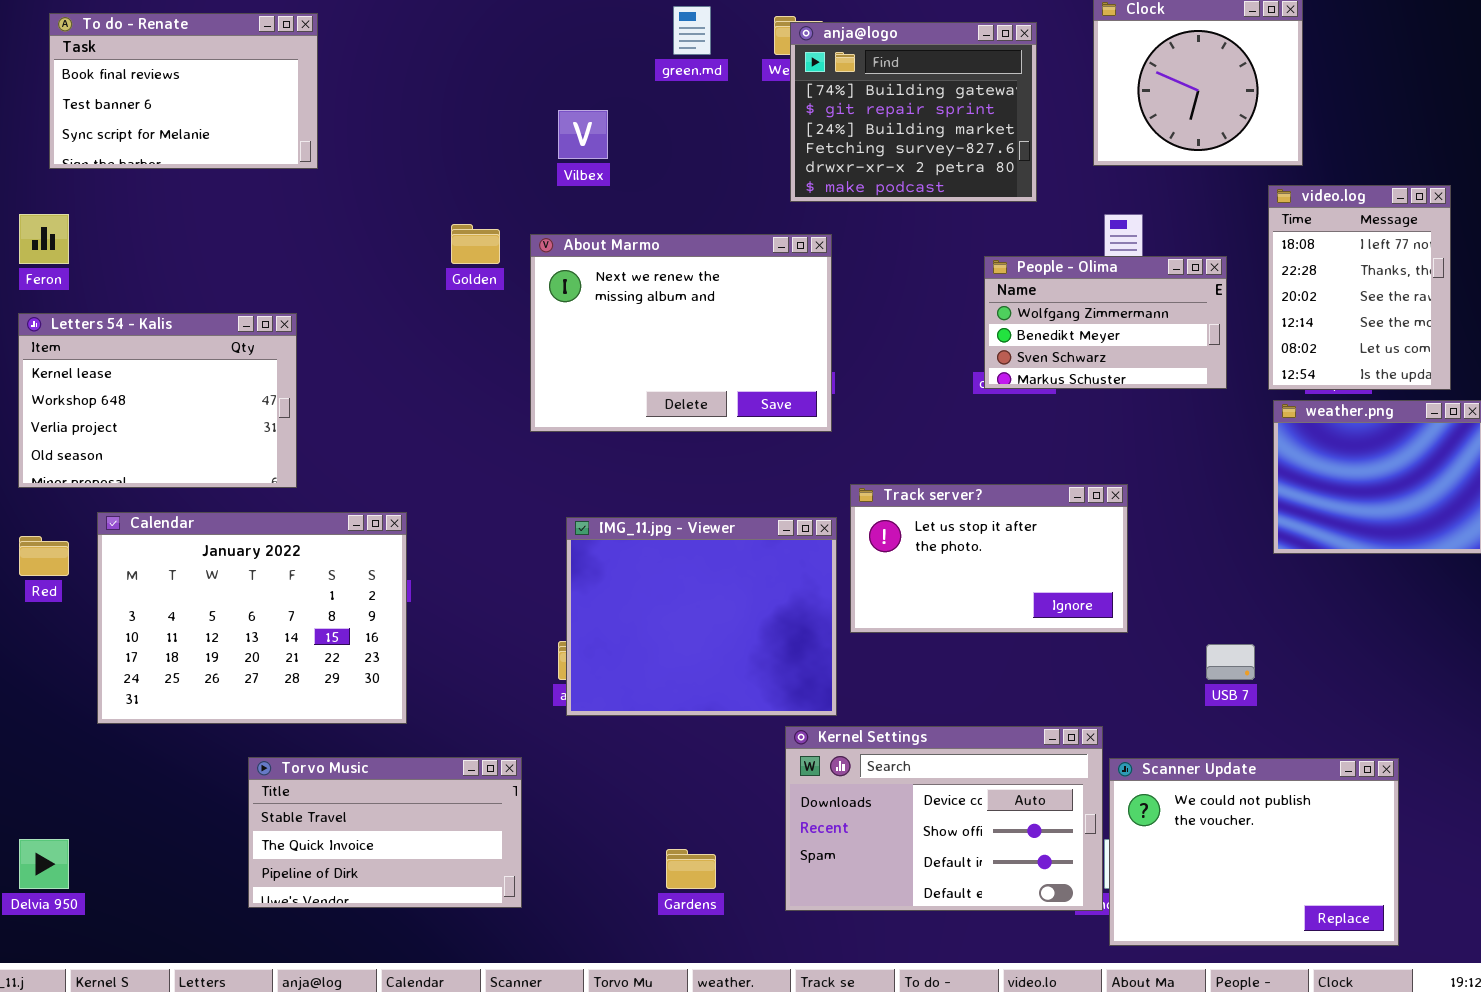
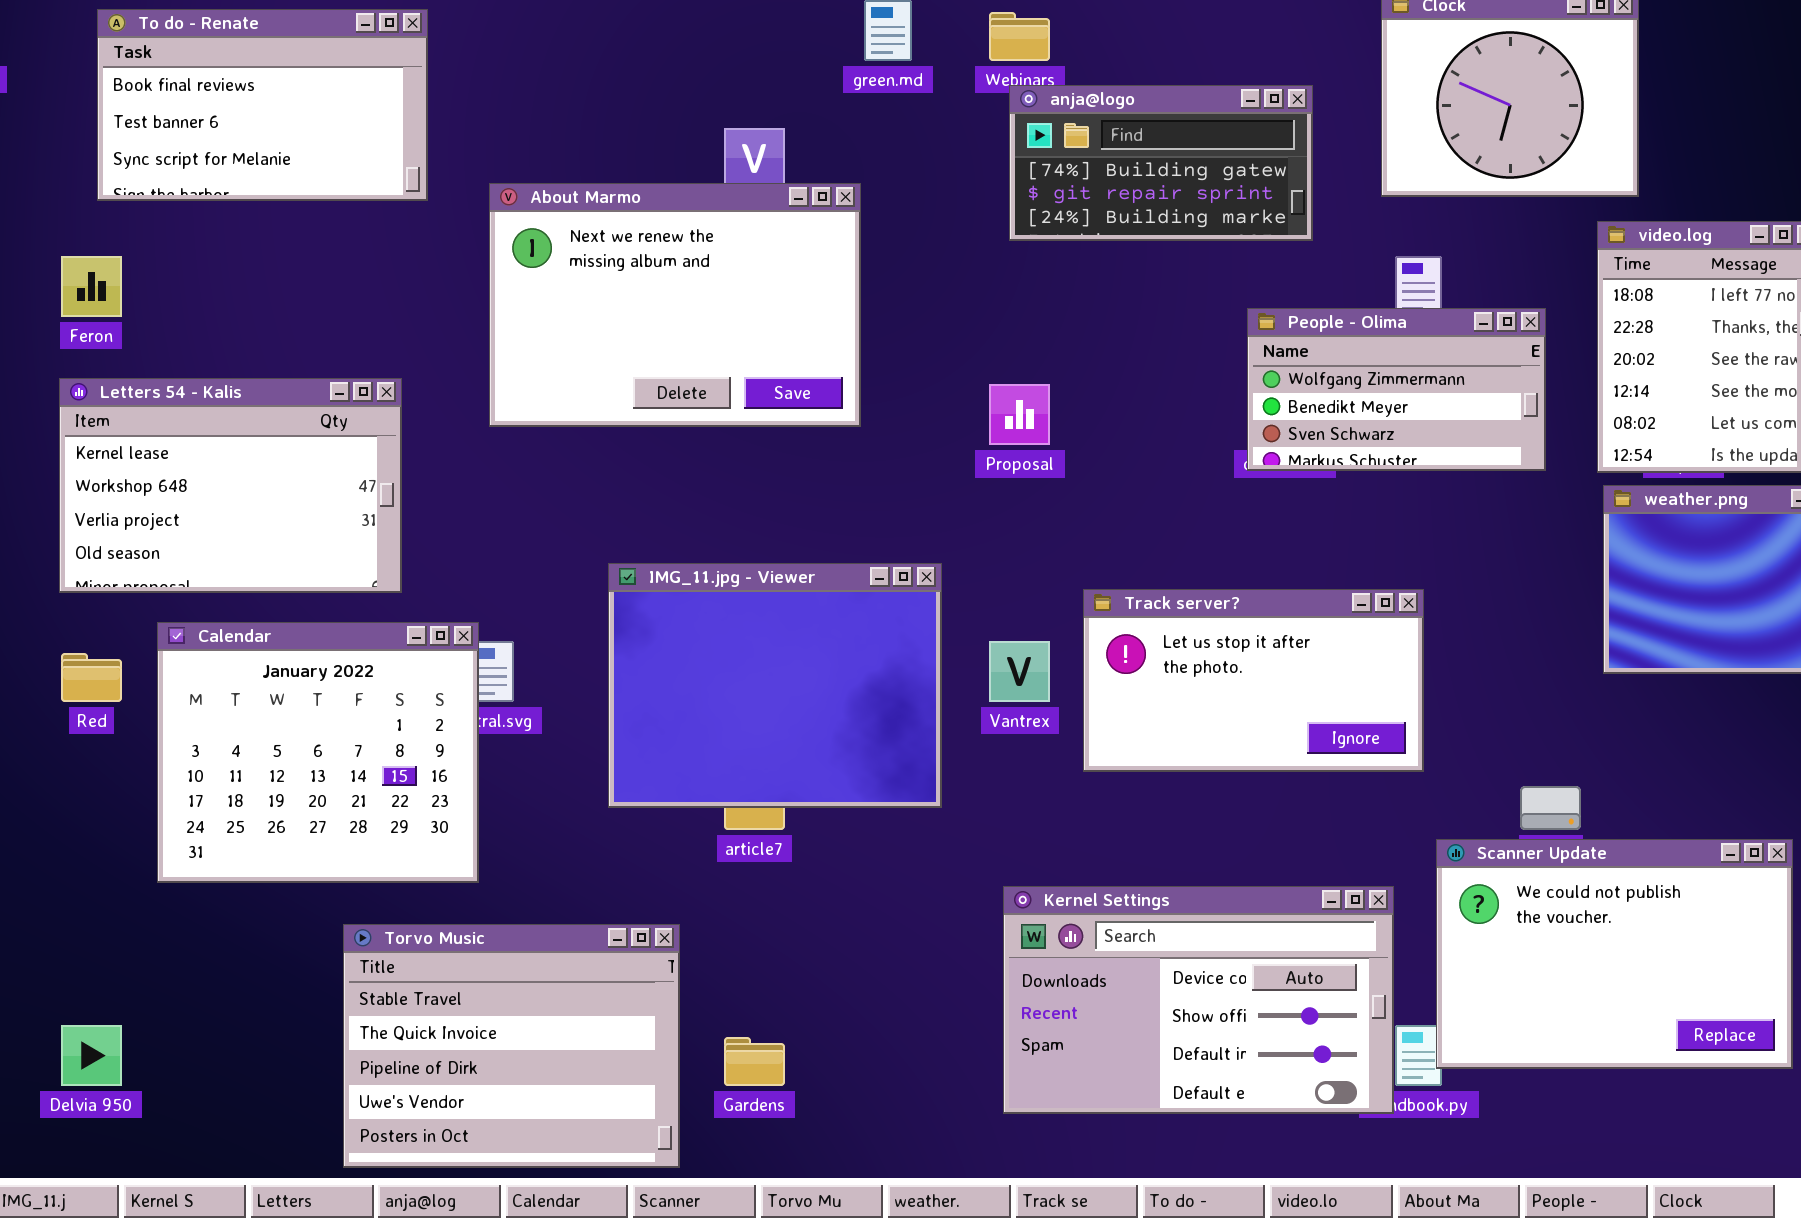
anja@logo: [790,22,1037,202] -> [1009,85,1313,241], resized
About Marmo: [530,234,832,432] -> [489,183,861,427], moved
Calendar: [97,512,407,724] -> [157,622,479,883], resized
IMG_11.jpg - Viewer: [566,517,837,716] -> [608,563,942,808], moved
Torvo Music: [248,757,522,908] -> [343,924,680,1168], resized
Scanner Update: [1109,758,1399,946] -> [1436,839,1793,1069], moved
Gardens: [666,849,716,889] -> [724,1037,785,1086], moved

